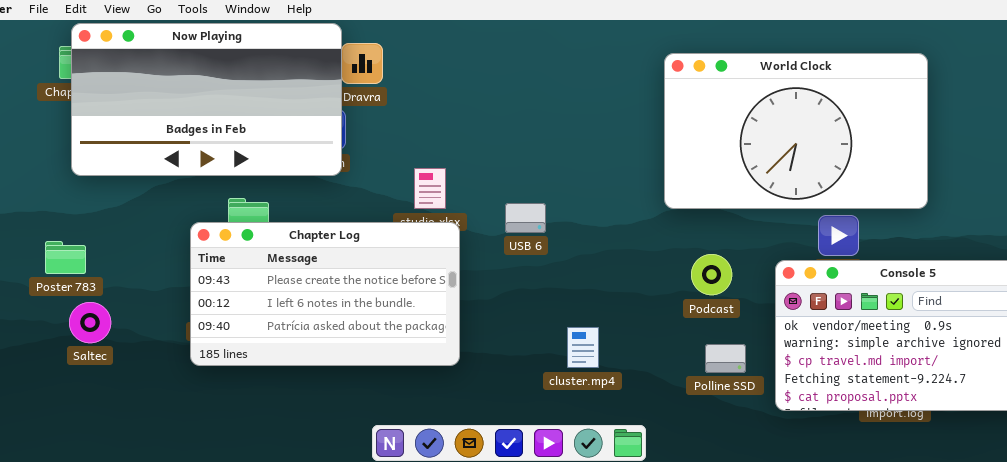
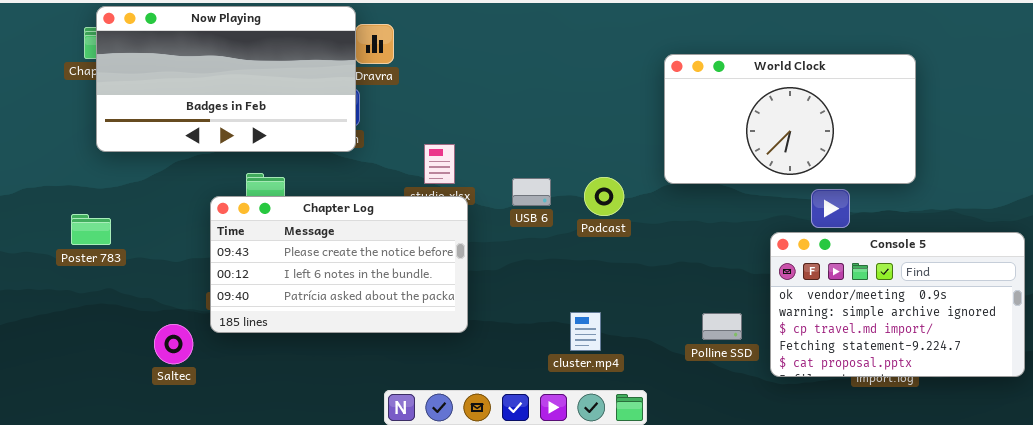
World Clock: [664,53,928,209] -> [664,54,916,184], resized
Podcast: [691,254,732,295] -> [584,177,624,216], moved
Saltec: [69,302,111,343] -> [154,324,193,364], moved
cluster.mp4: [567,327,599,368] -> [570,312,601,351], moved

